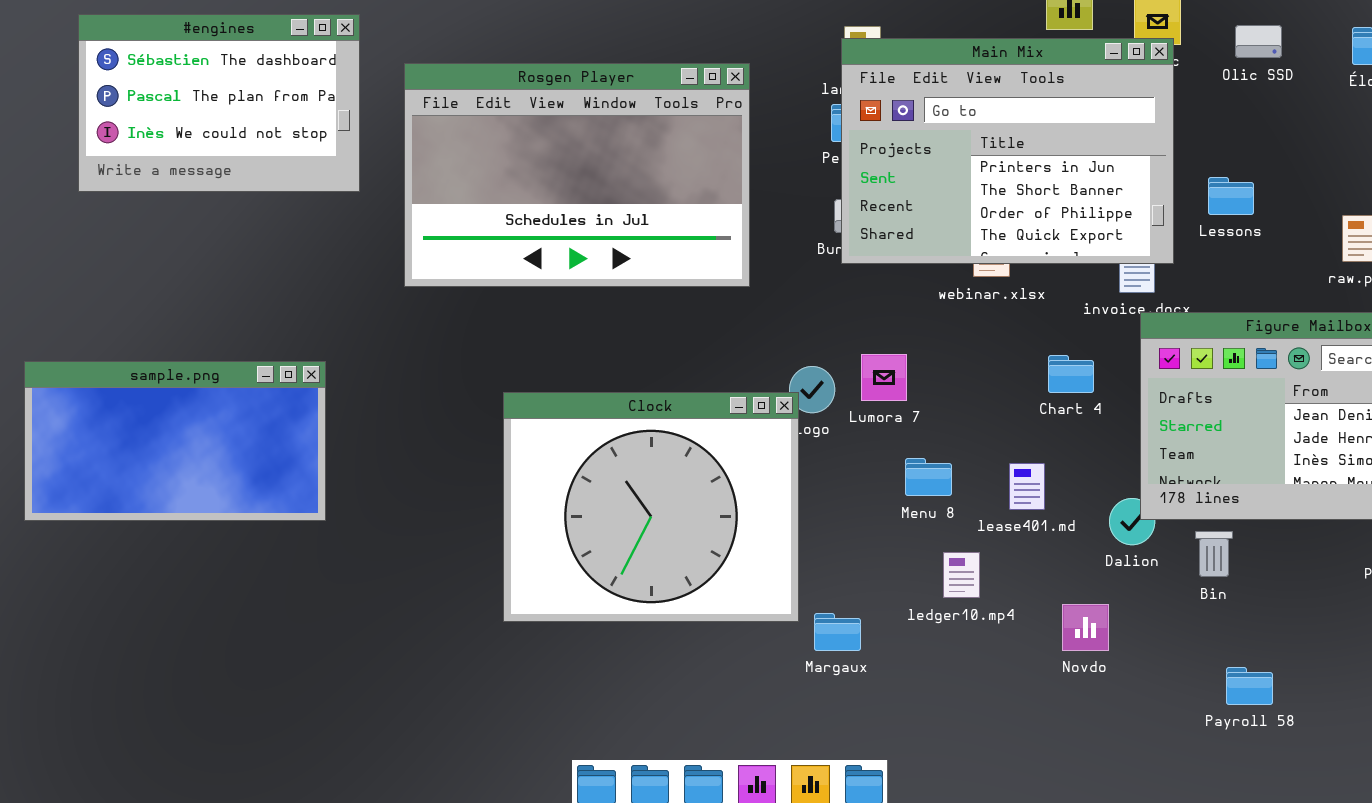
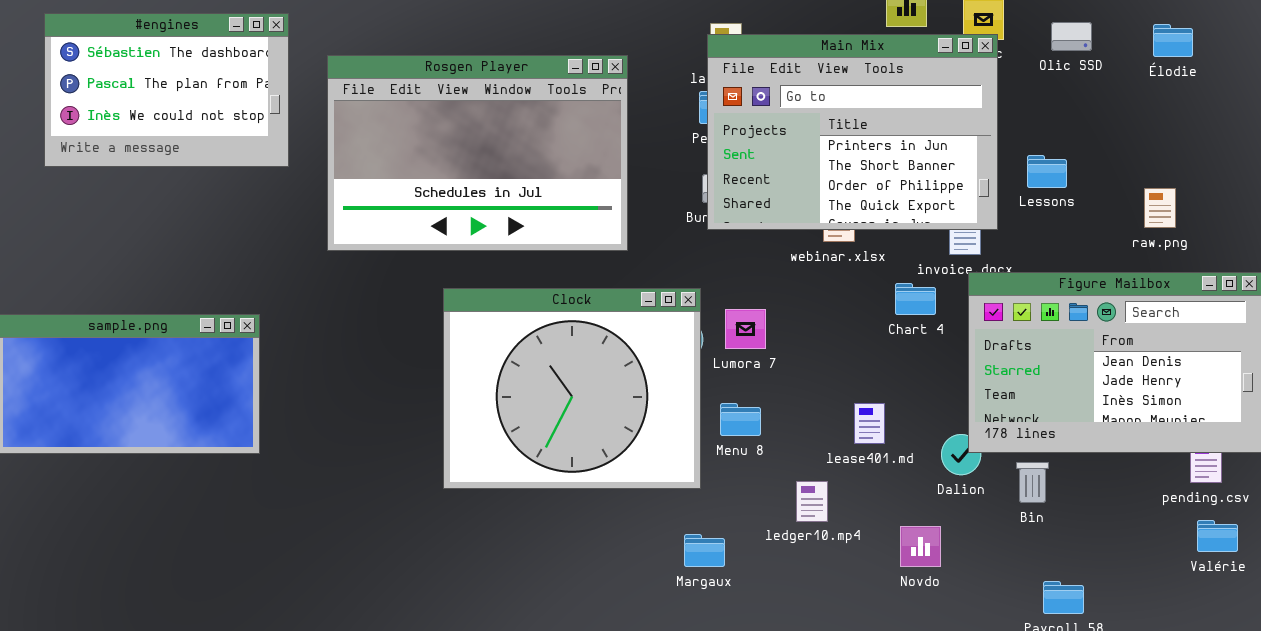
Chart 4: [1048,355,1094,393] -> [895,283,936,315], moved
Clock: [503,392,799,622] -> [443,288,701,489], moved
Menu 8: [905,458,952,496] -> [720,403,761,436], moved

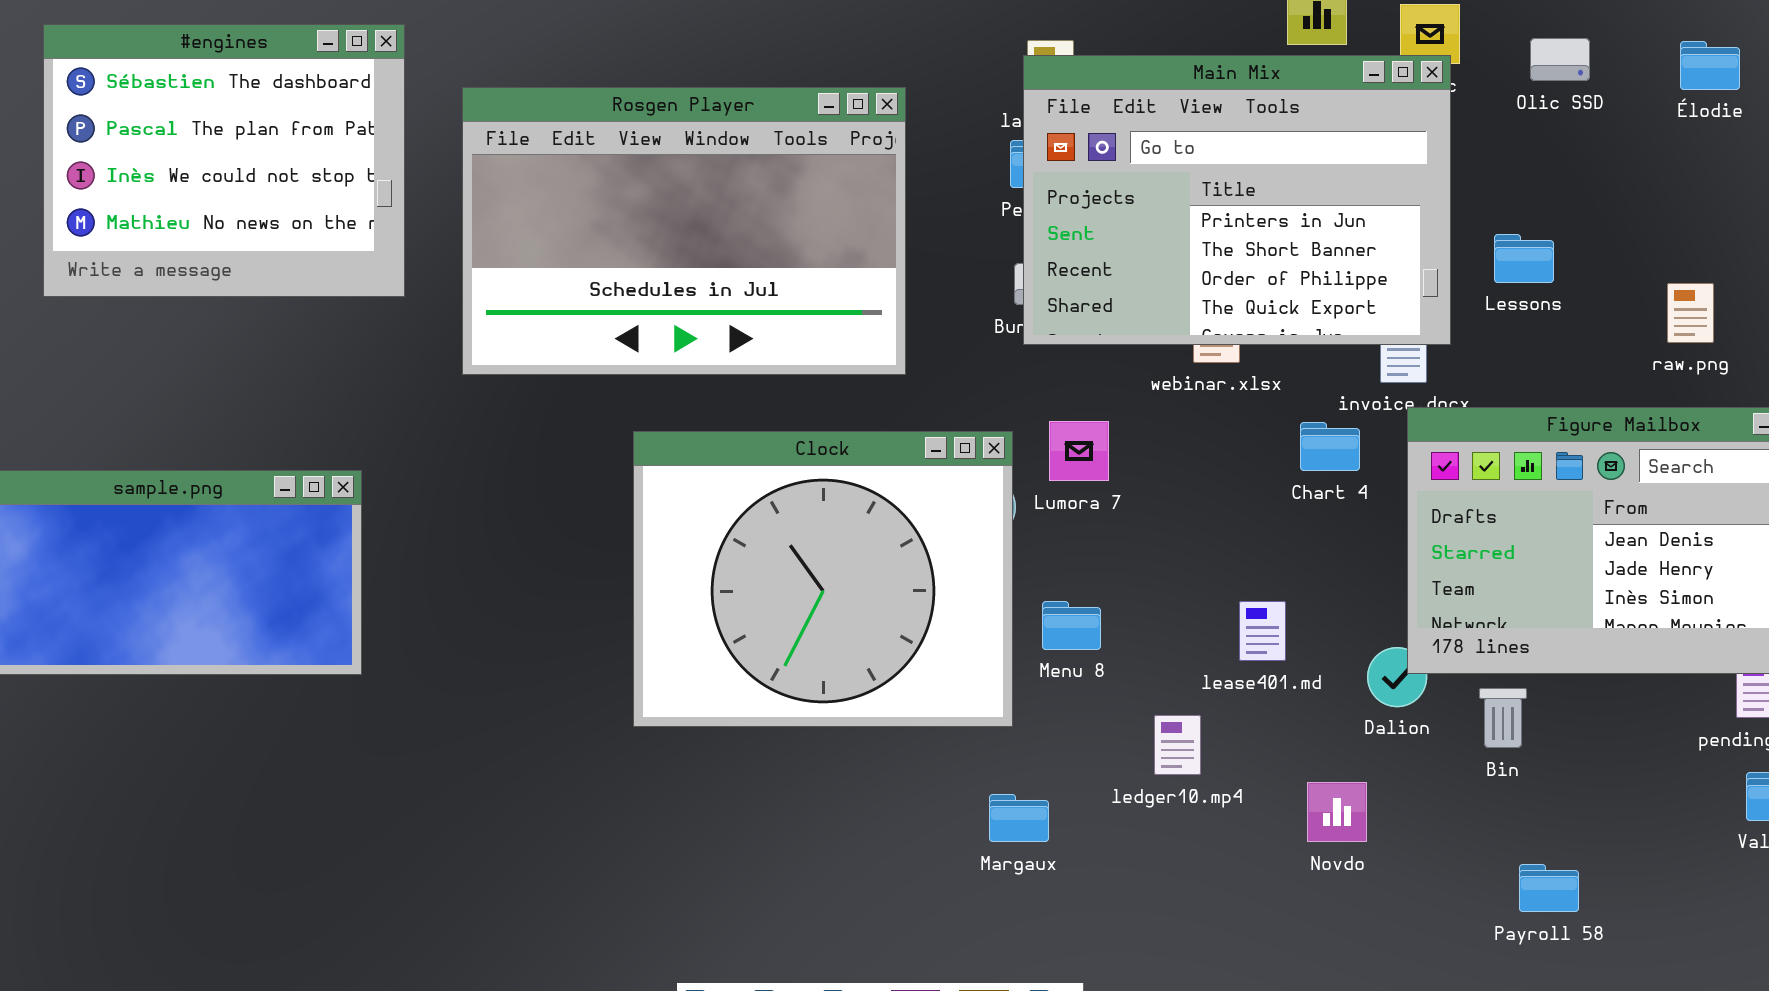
#engines: [44,13,289,167] -> [43,24,405,297], resized
Lumora 7: [725,309,766,349] -> [1049,421,1109,481], moved

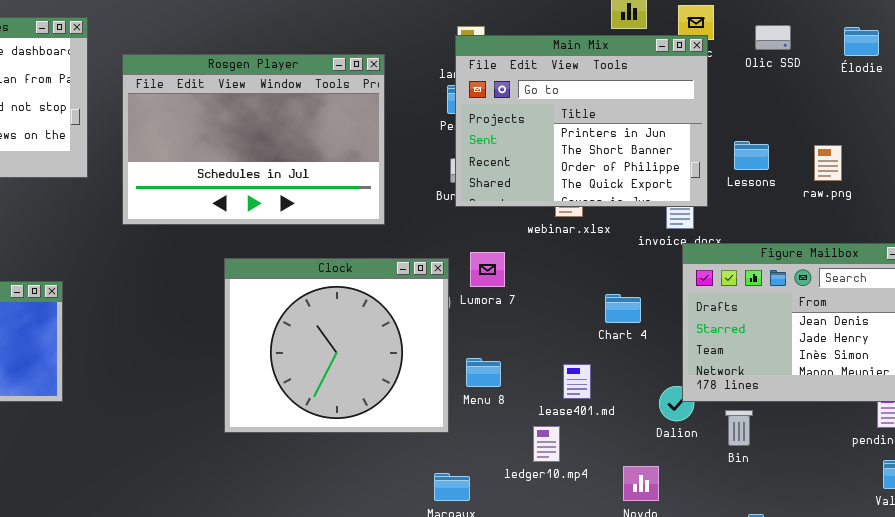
raw.png: [1667,283,1714,343] -> [814,145,842,181], moved
Chart 4: [1300,422,1360,471] -> [605,294,641,323], moved
lease401.md: [1239,601,1286,661] -> [563,364,591,399], moved

